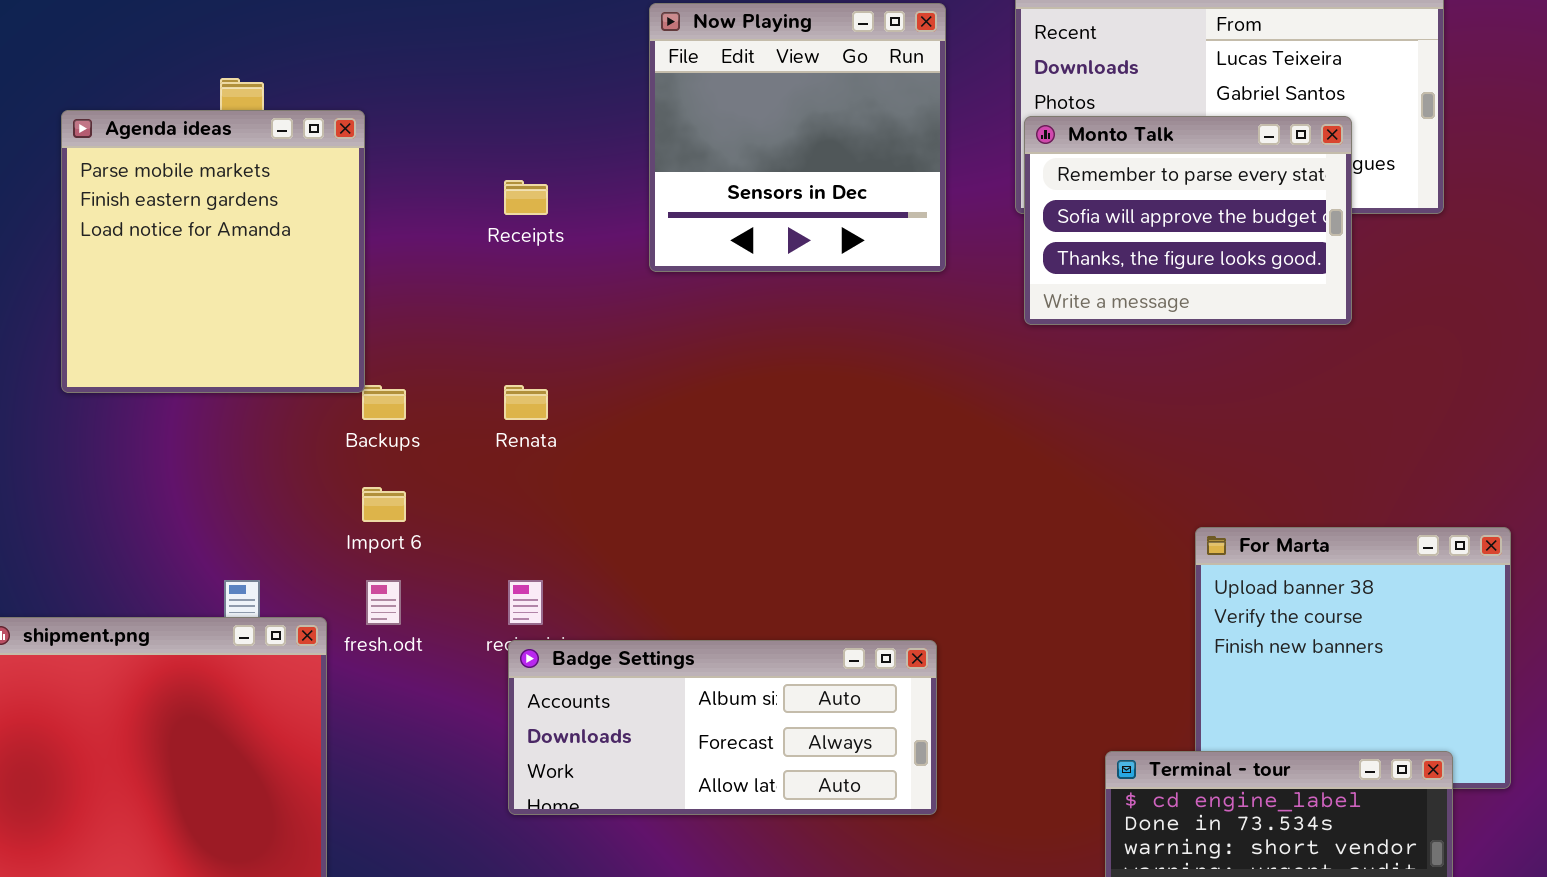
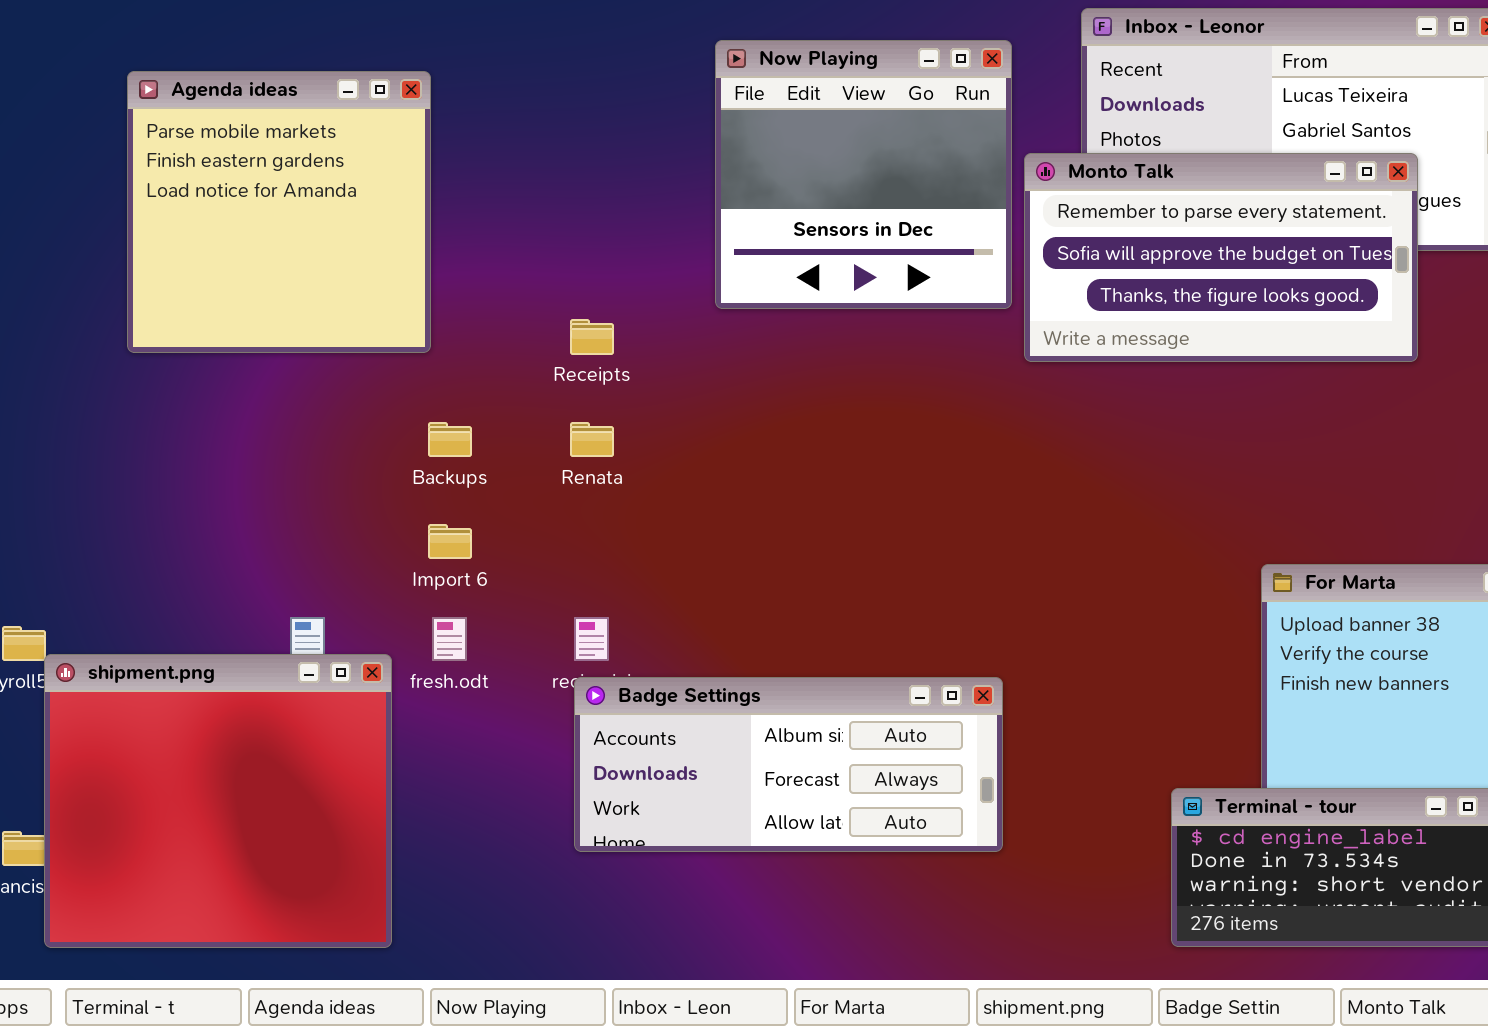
Agenda ideas: [61,110,365,393] -> [127,71,431,353], moved
Monto Talk: [1024,116,1352,325] -> [1024,153,1418,362], resized
Receipts: [504,180,548,215] -> [570,319,614,355], moved

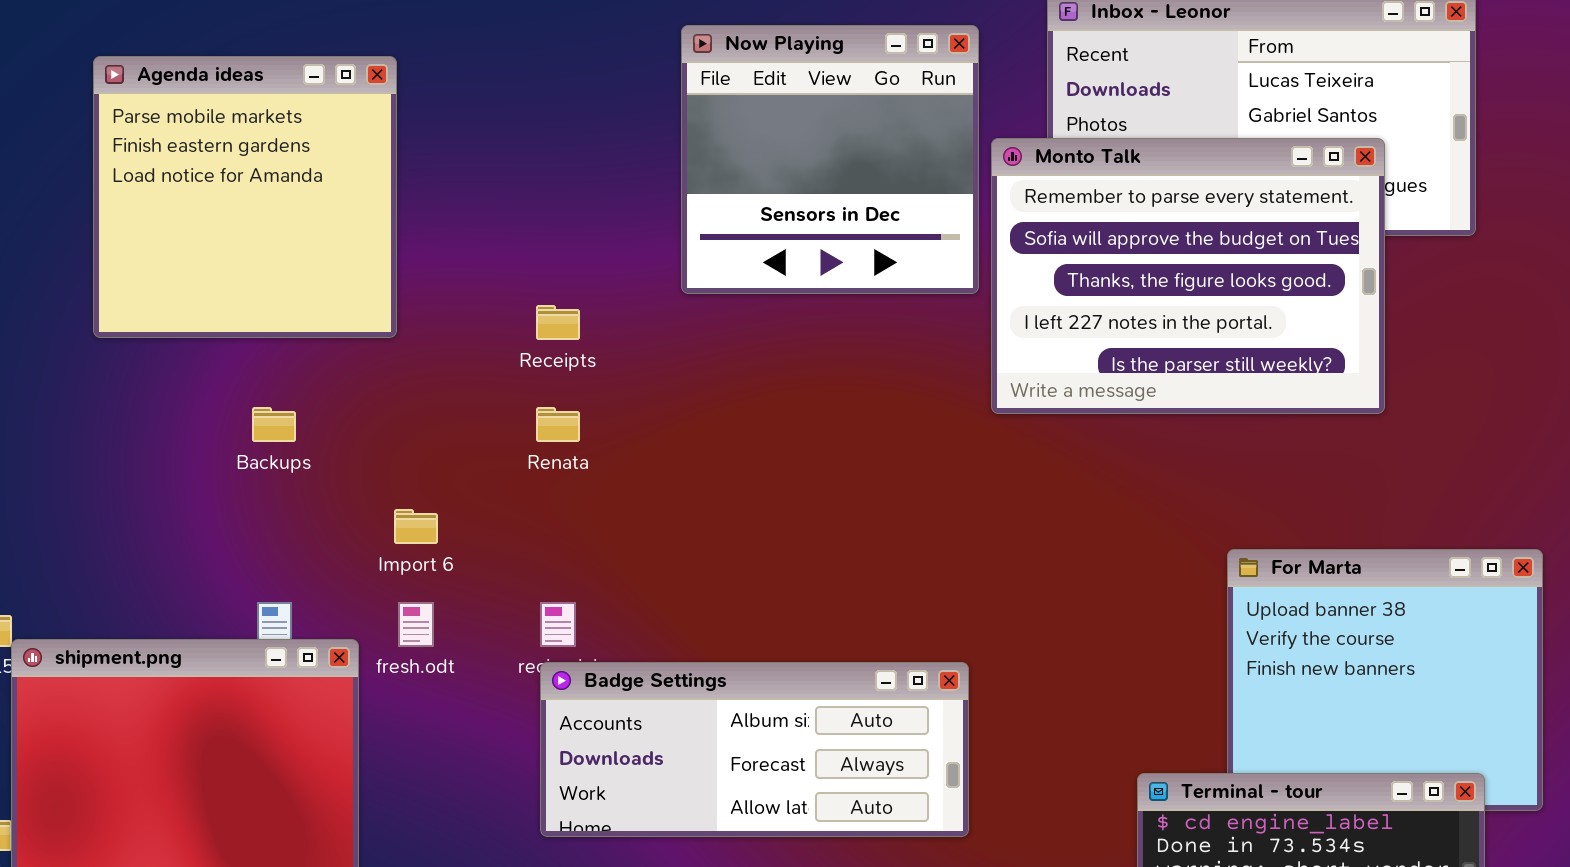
Monto Talk: [1024,153,1418,362] -> [991,138,1385,414], resized
Backups: [428,422,472,457] -> [252,407,296,442], moved

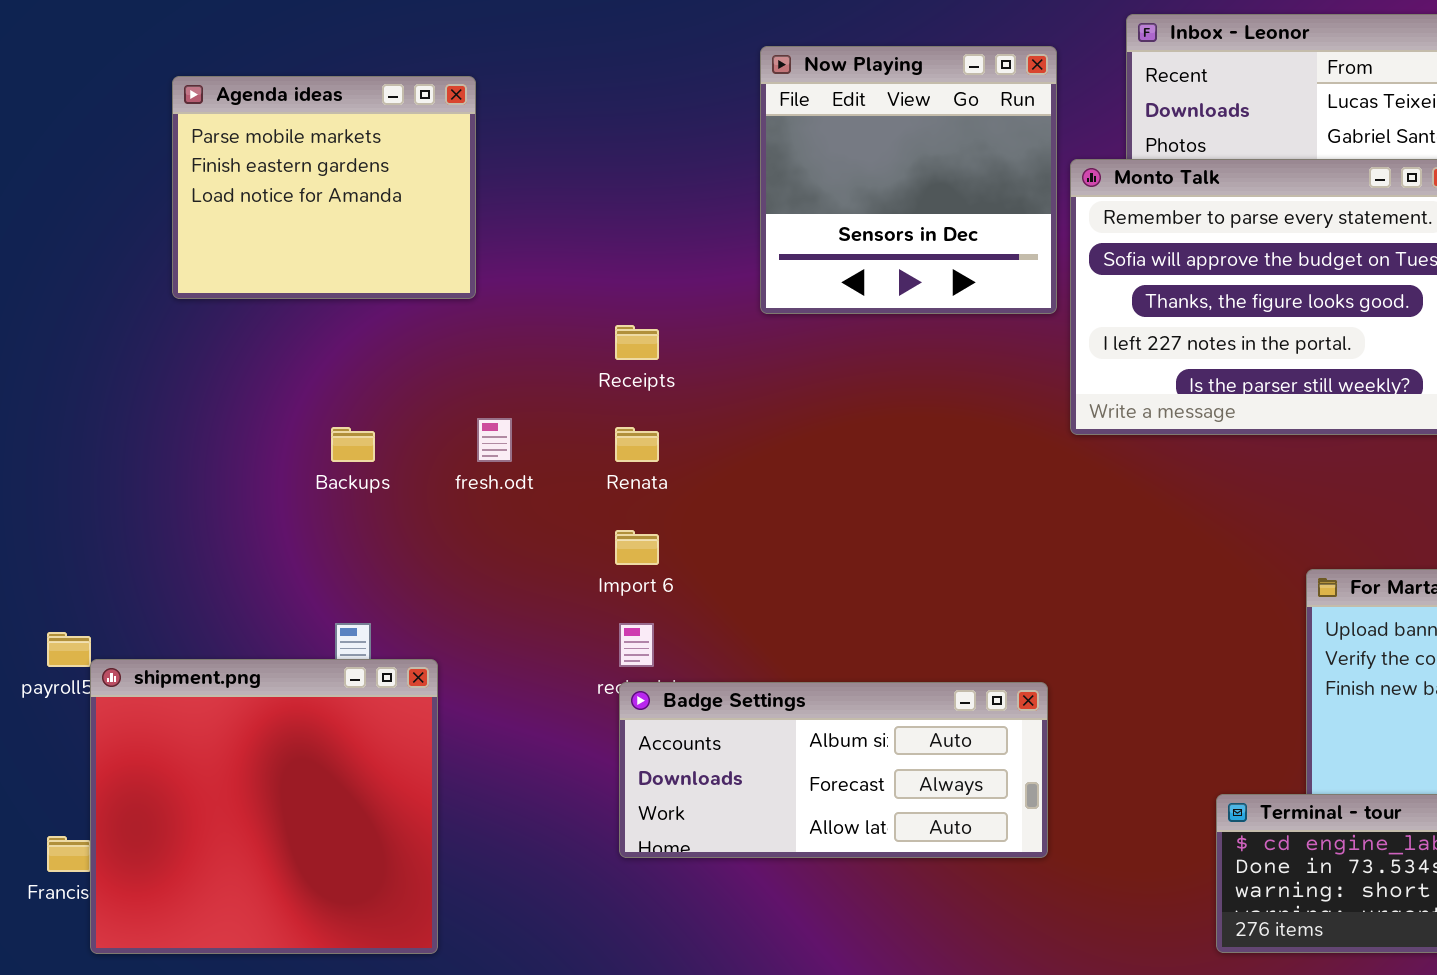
Agenda ideas: [93,56,397,338] -> [172,76,476,299], resized
Import 6: [394,509,438,544] -> [615,530,659,565], moved
fresh.odt: [398,602,434,647] -> [477,418,512,462], moved

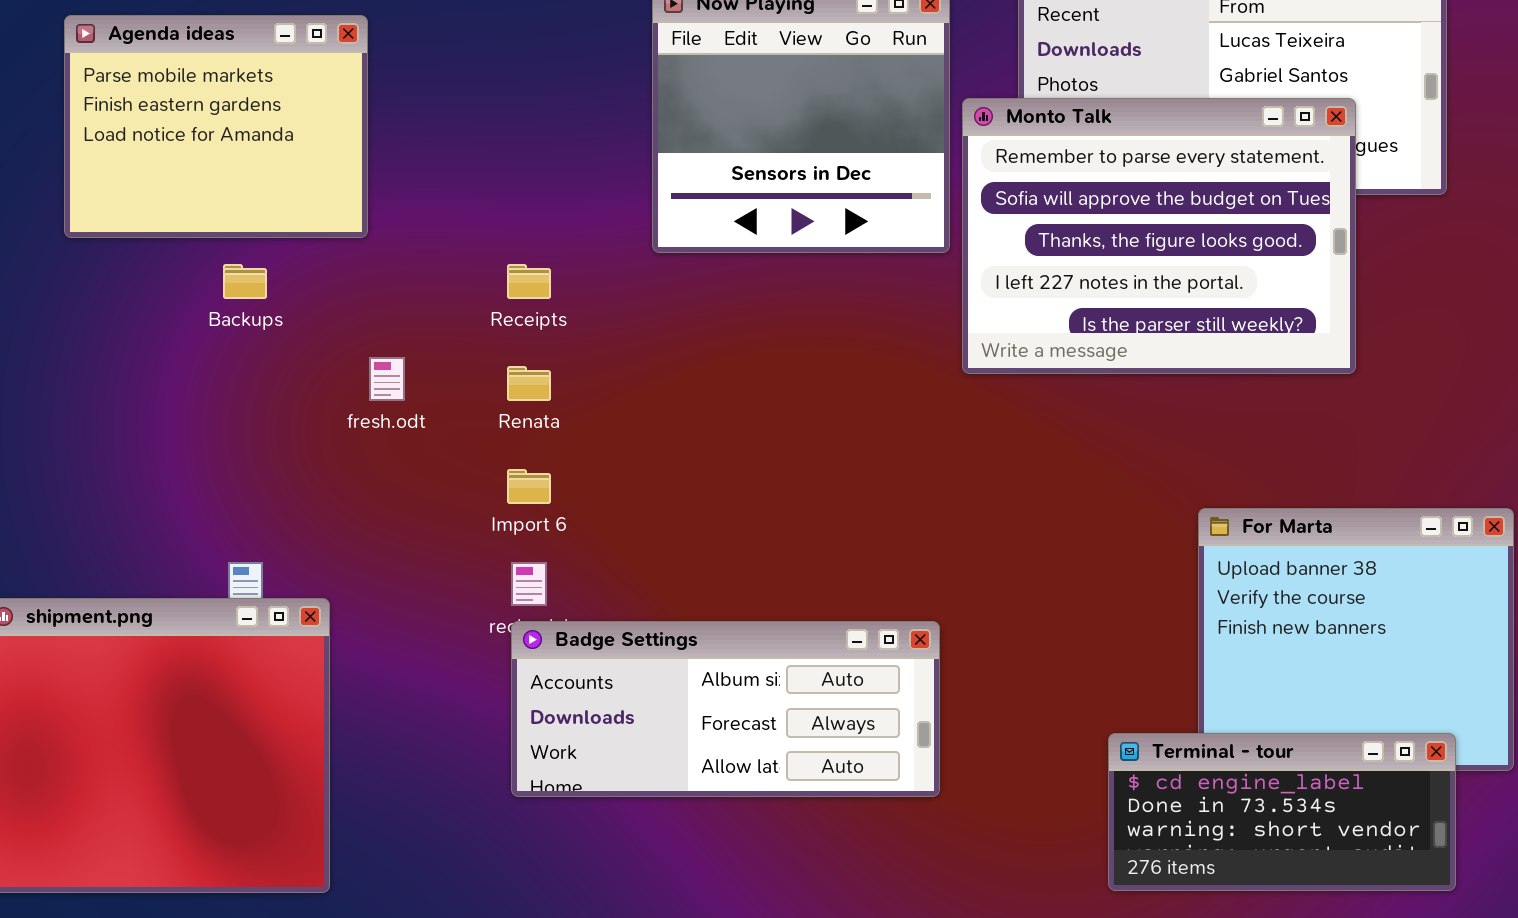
Backups: [331,427,375,462] -> [223,264,267,299], moved

